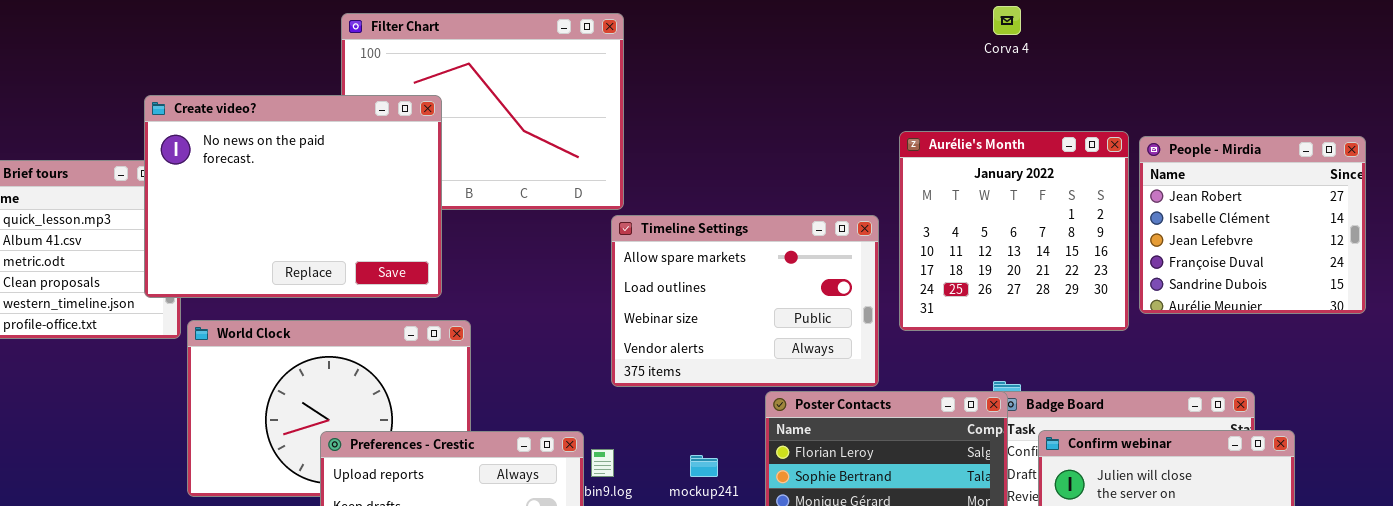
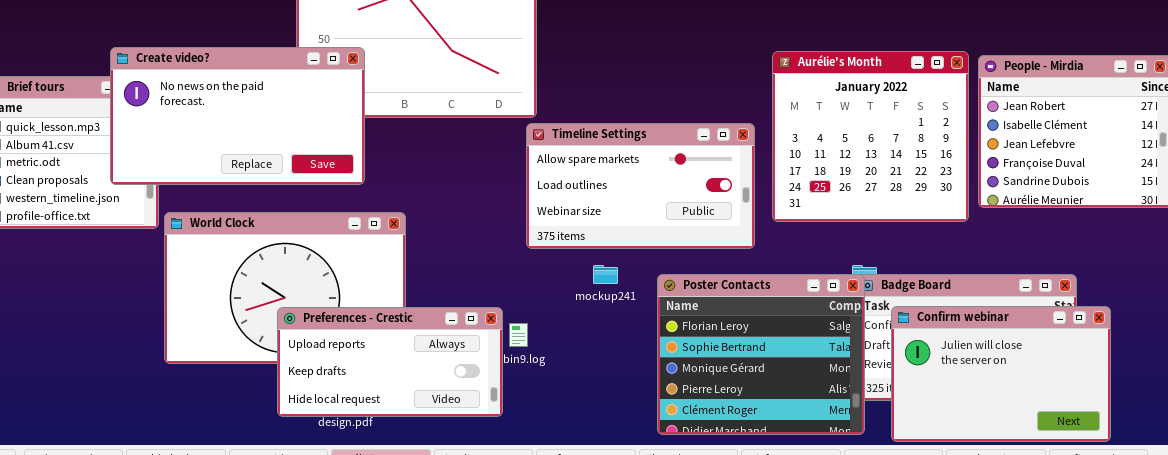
Create video?: [144,95,442,298] -> [110,47,365,185], moved, resized
Timeline Settings: [611,215,879,387] -> [526,123,755,249], resized
mockup241: [690,455,718,477] -> [593,265,618,284], moved

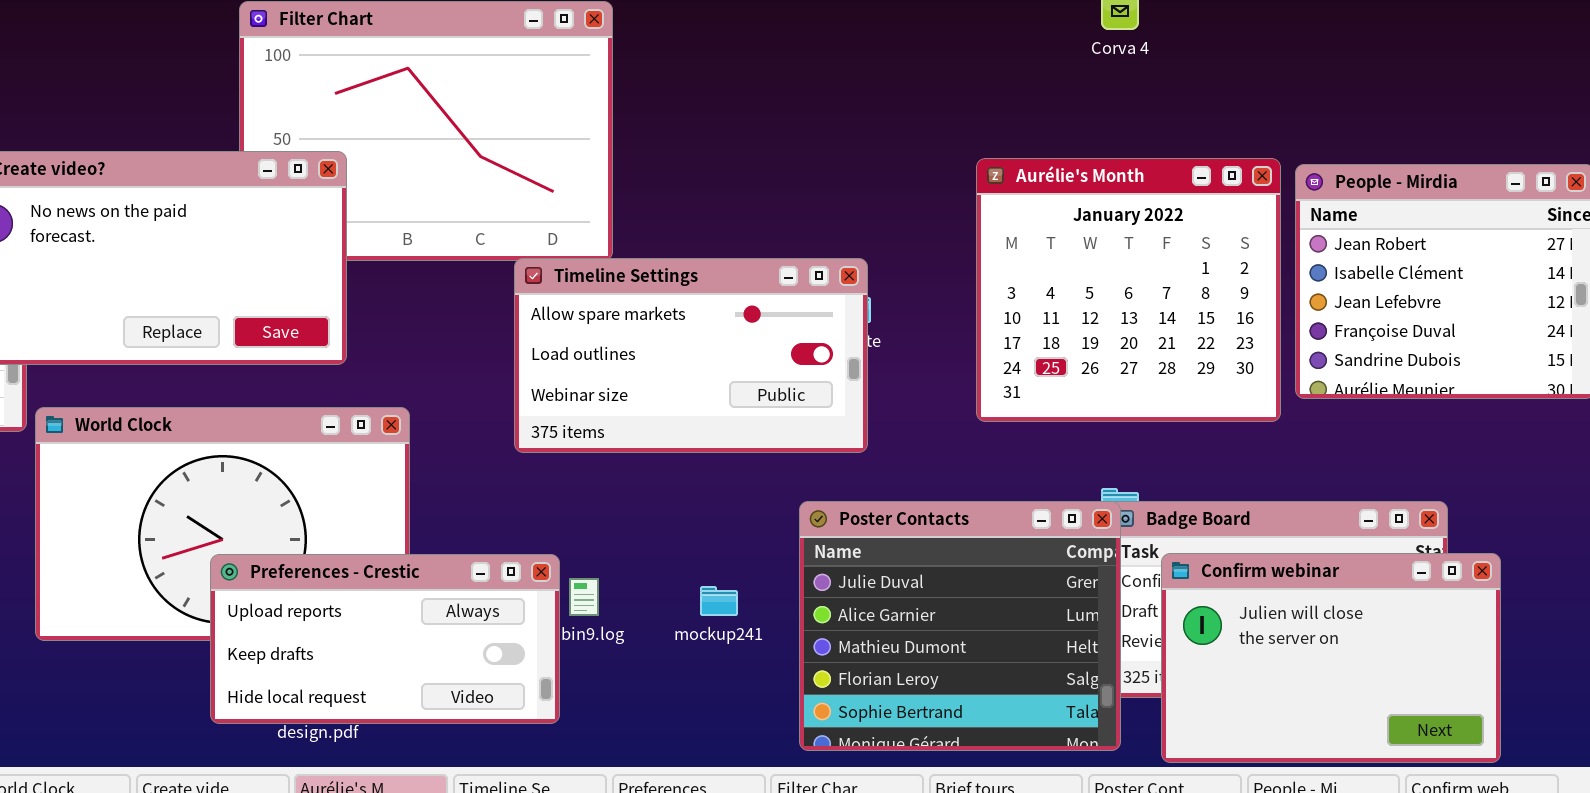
Timeline Settings: [526,123,755,249] -> [514,258,868,453], moved
mockup241: [593,265,618,284] -> [700,586,738,616], moved
Poster Contacts: [657,274,865,435] -> [799,501,1121,751], scrolled up 3 rows

